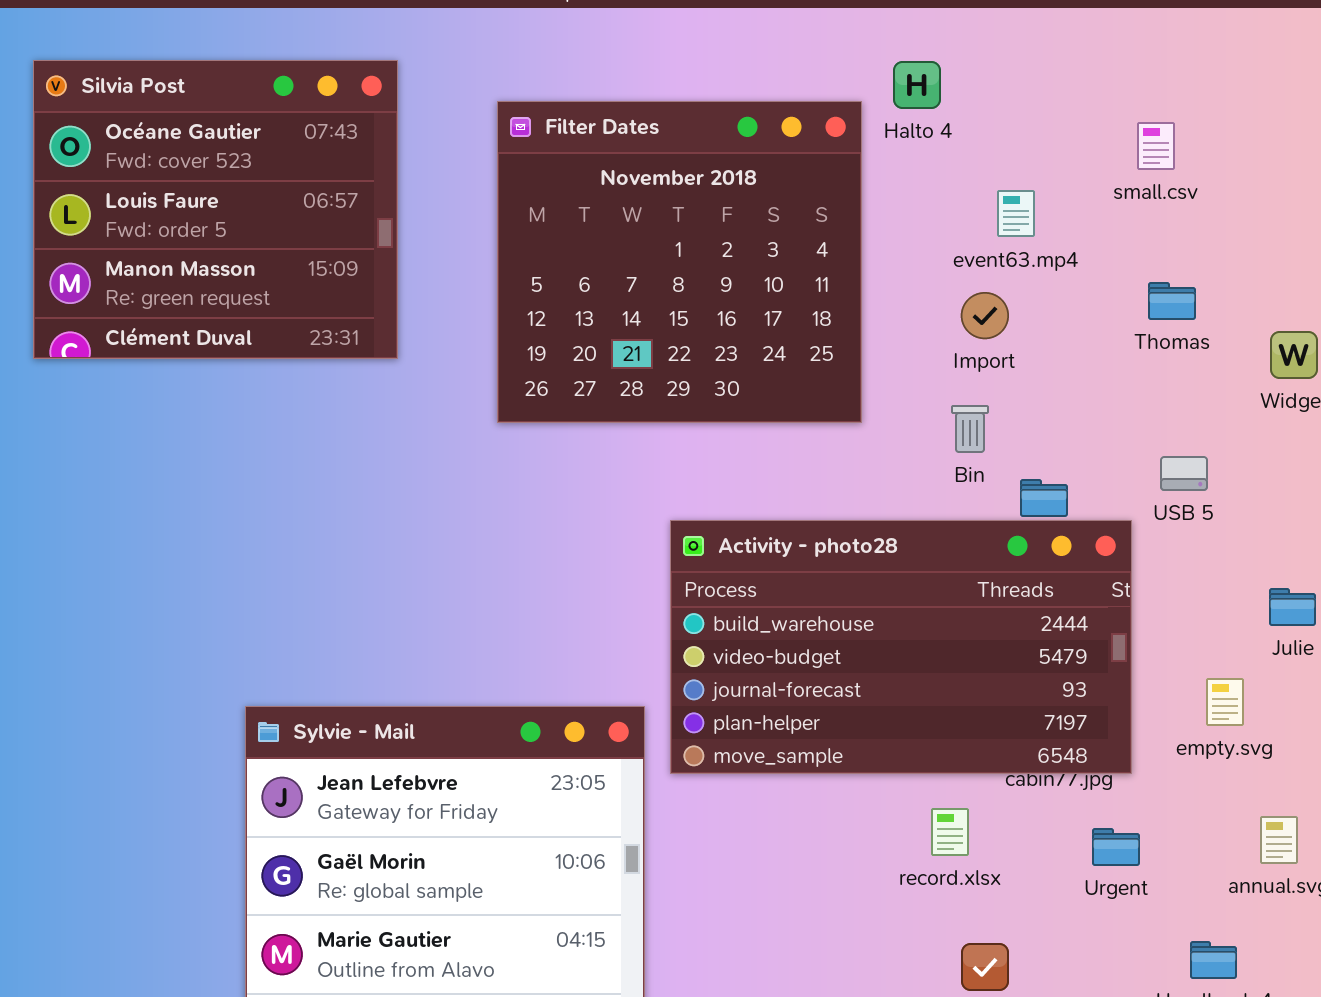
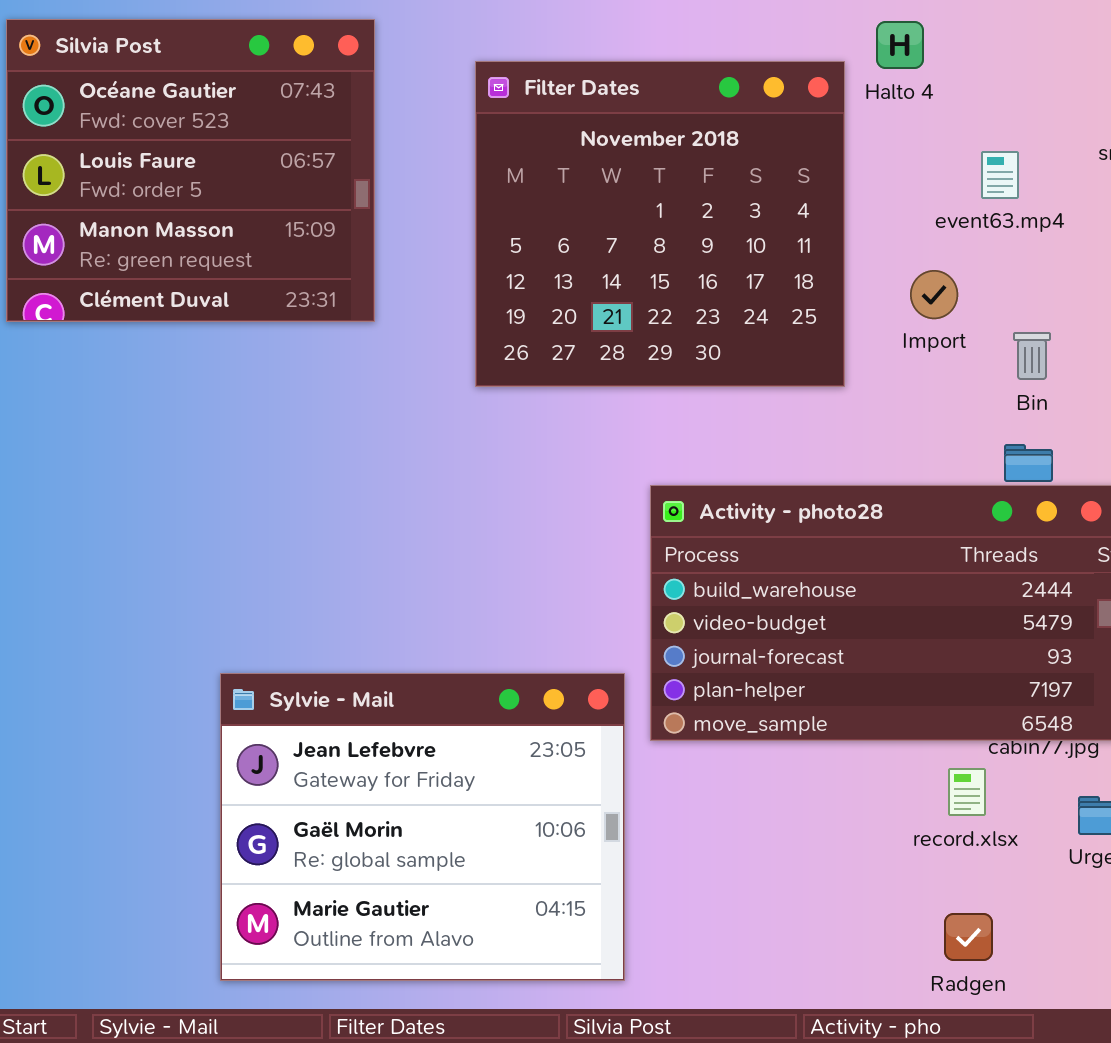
Import: [961,292,1009,339] -> [910,270,958,319], moved
Bin: [951,405,989,453] -> [1013,332,1051,380], moved
record.xlsx: [931,808,969,856] -> [948,768,986,816], moved

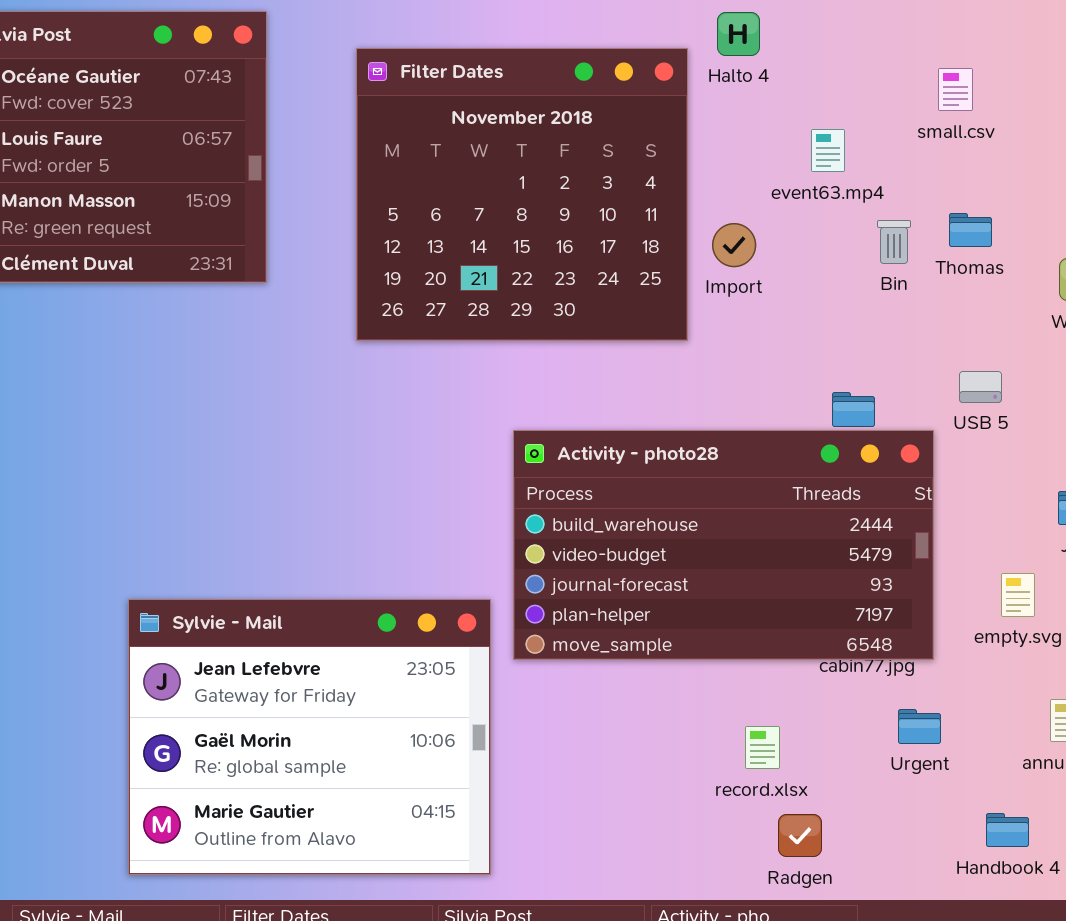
Import: [910,270,958,319] -> [712,223,756,267], moved
Bin: [1013,332,1051,380] -> [877,220,911,264], moved
record.xlsx: [948,768,986,816] -> [745,726,780,769], moved

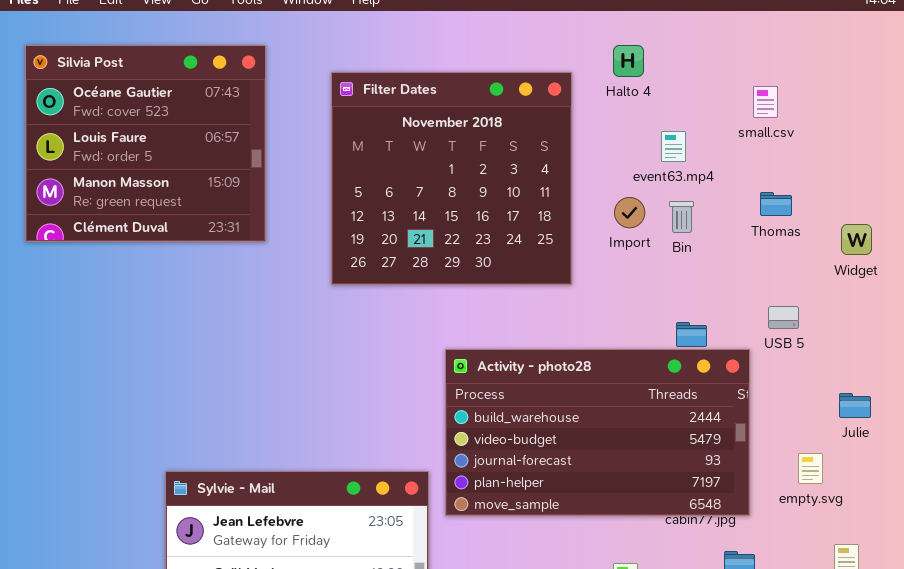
Halto 4: [717,12,760,56] -> [613,45,644,77], moved
Bin: [877,220,911,264] -> [669,201,694,233], moved
Import: [712,223,756,267] -> [614,197,645,228], moved

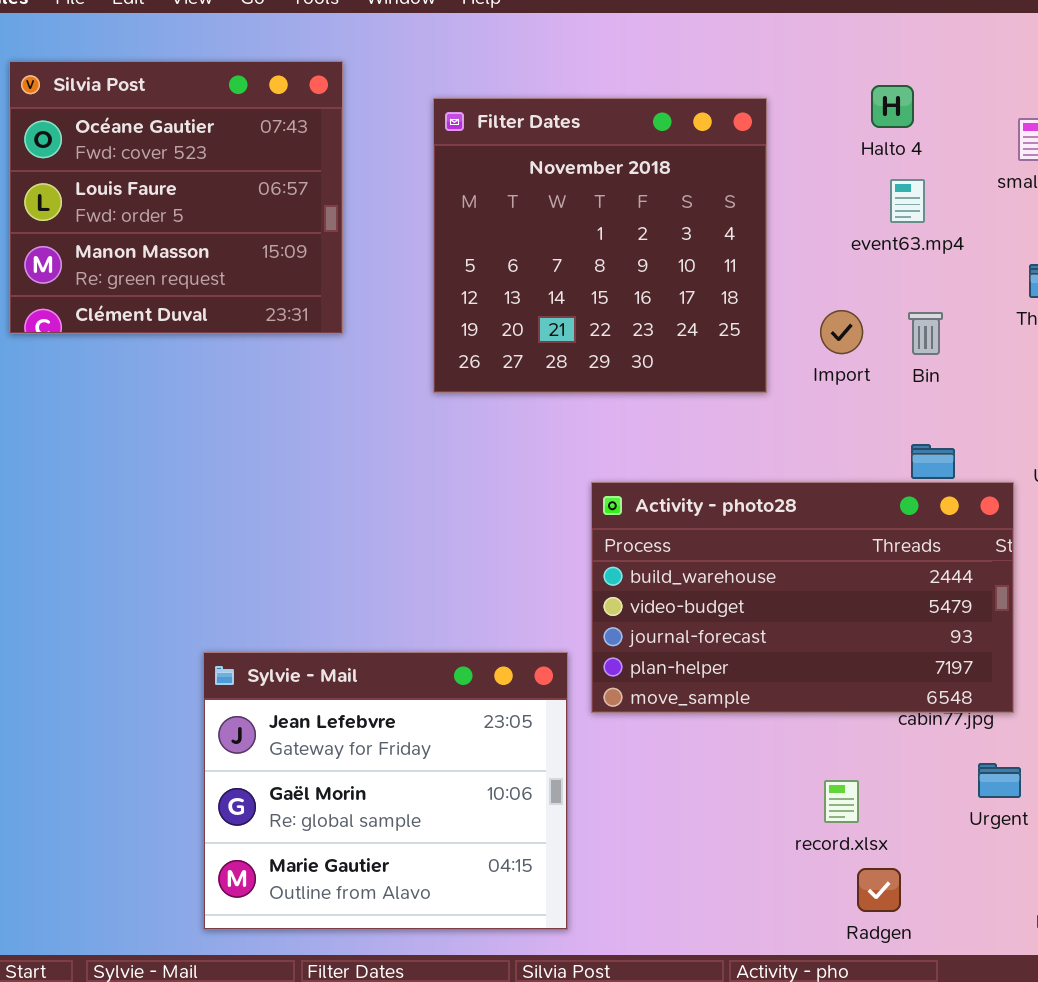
Halto 4: [613,45,644,77] -> [871,85,914,128], moved
Import: [614,197,645,228] -> [820,310,863,354], moved
Bin: [669,201,694,233] -> [908,312,943,355], moved

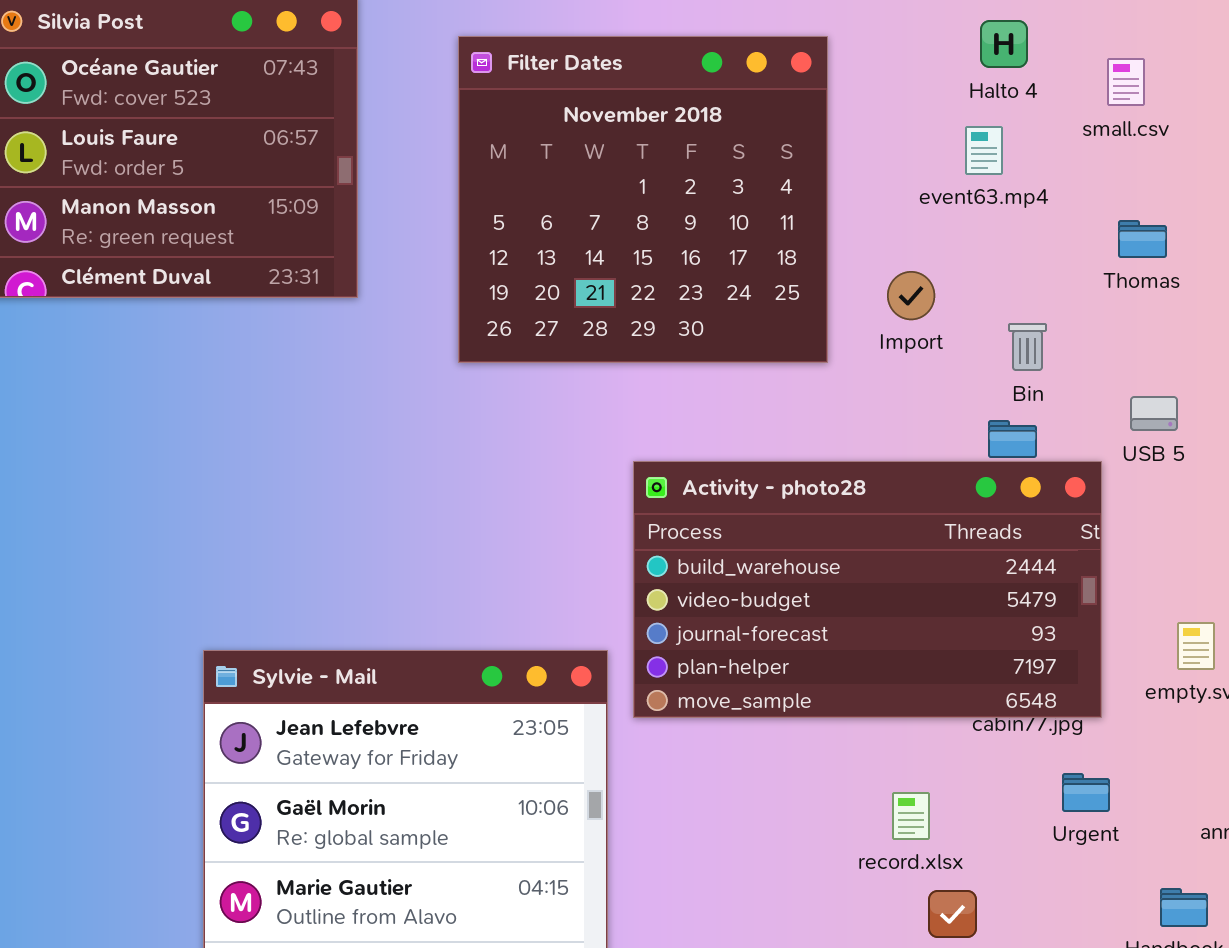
Halto 4: [871,85,914,128] -> [980,20,1028,68], moved
Bin: [908,312,943,355] -> [1008,323,1047,371], moved

